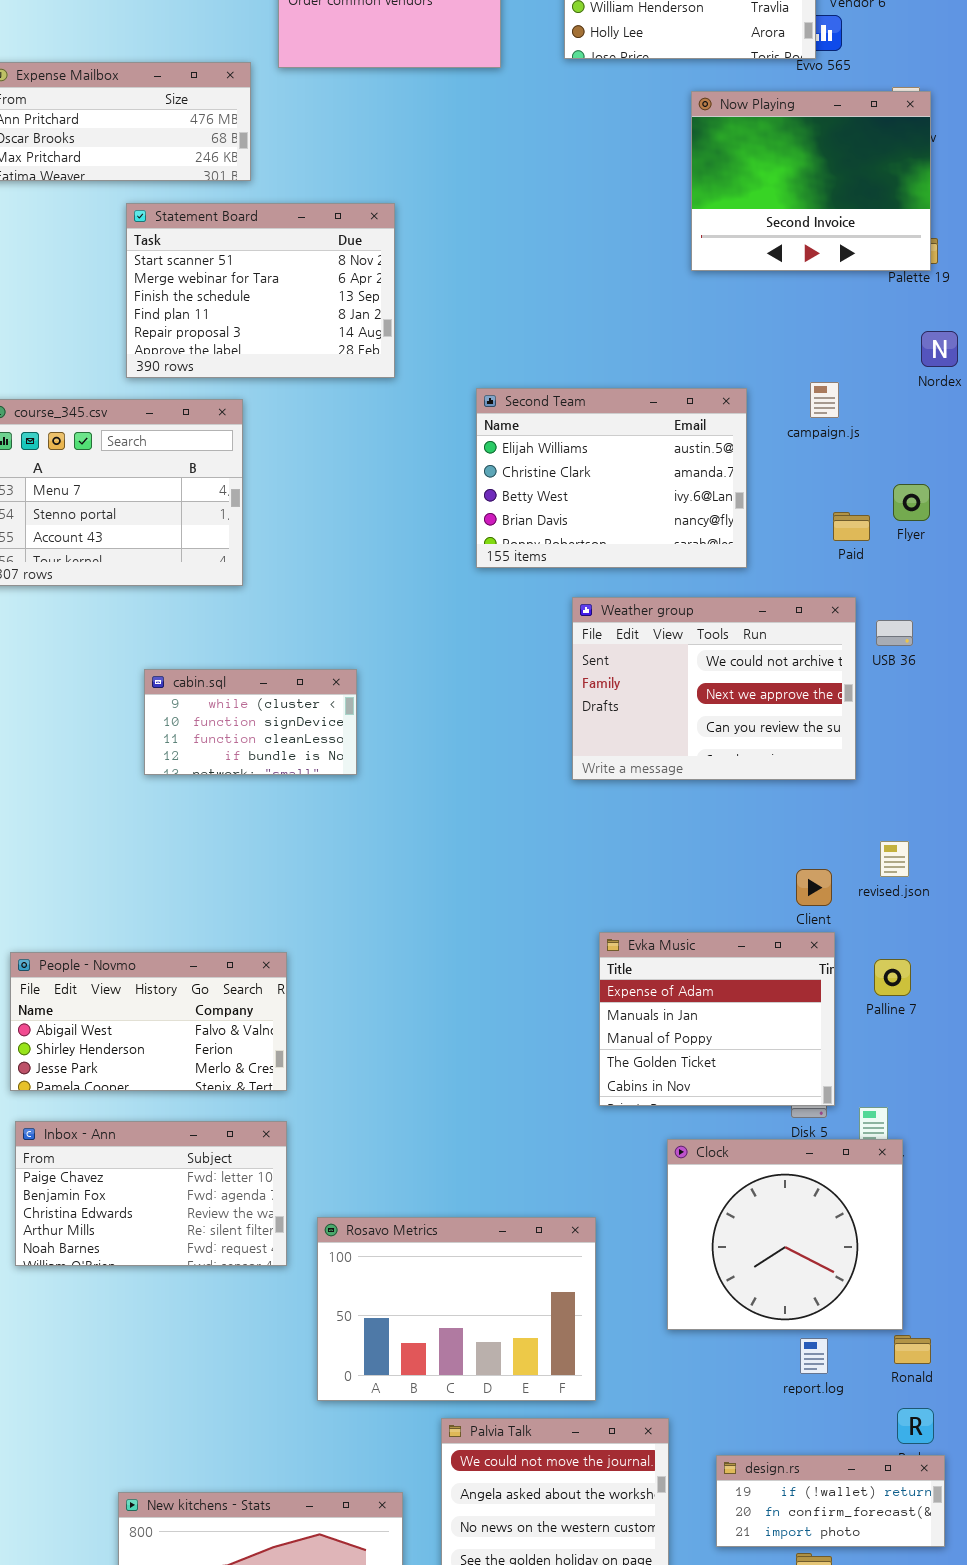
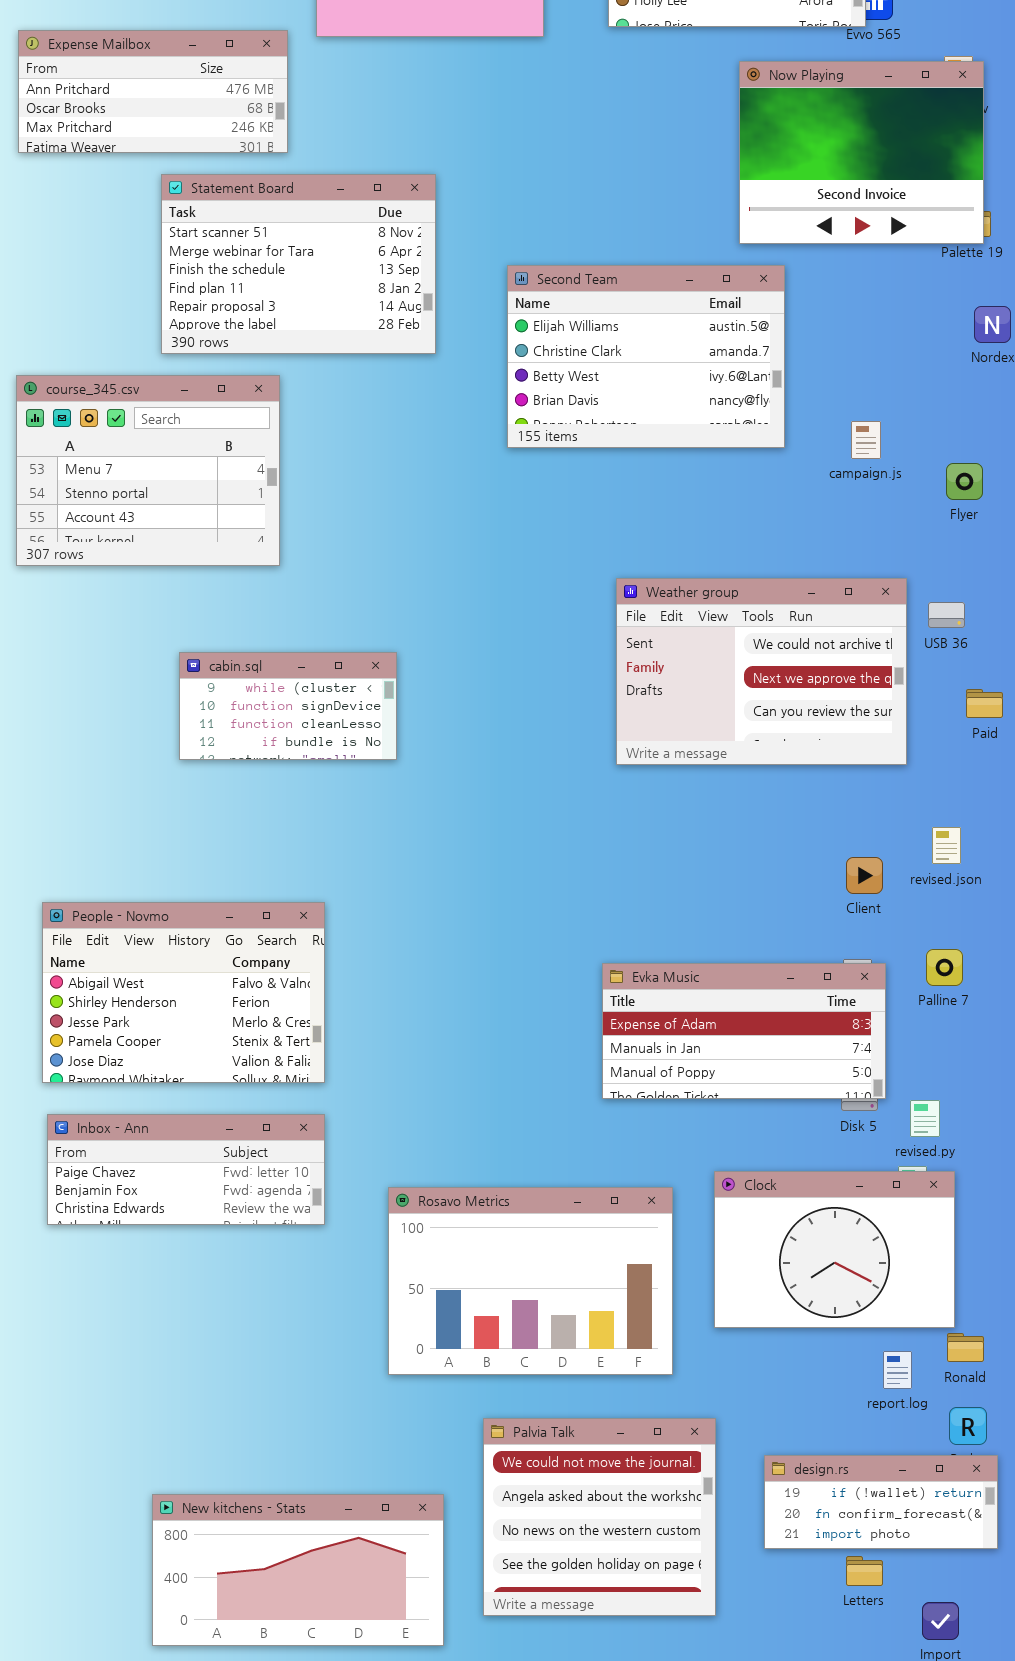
campaign.js: [810,382,839,418] -> [851,421,881,459], moved
Second Team: [476,388,747,568] -> [507,265,785,448], moved
Paid: [833,512,870,541] -> [966,689,1003,718], moved
Evka Music: [599,932,835,1106] -> [602,963,886,1099], resized
People - Novmo: [10,952,287,1091] -> [42,902,325,1083], resized
Inbox - Ann: [15,1121,287,1266] -> [47,1114,325,1225], resized
Clock: [667,1139,903,1330] -> [714,1171,955,1328], resized
Rosavo Metrics: [317,1217,596,1401] -> [388,1187,673,1375], moved
report.log: [800,1338,828,1374] -> [883,1351,912,1389], moved

